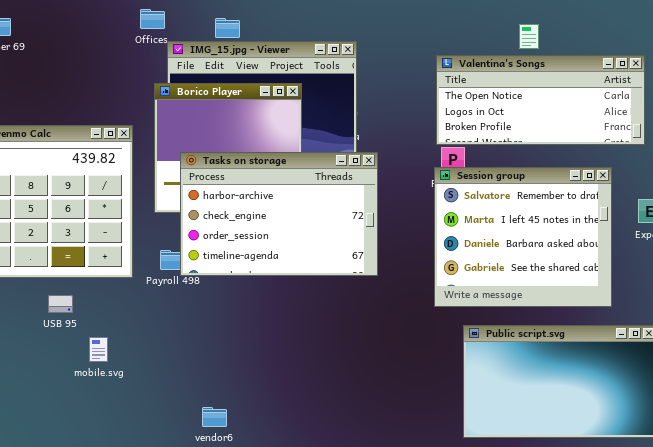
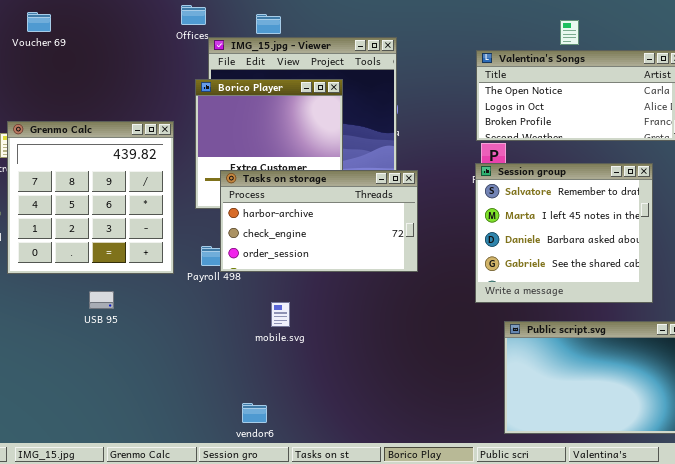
Tasks on storage: [180,152,378,276] -> [220,170,418,272], resized
mobile.svg: [89,337,108,362] -> [271,302,290,327], moved

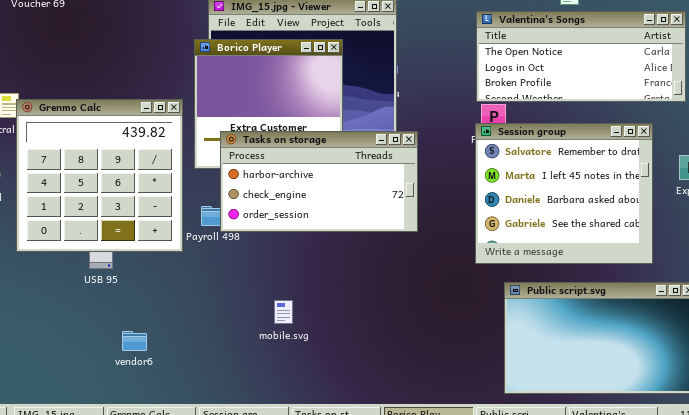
Grenmo Calc: [7,121,174,274] -> [16,99,183,252], moved
mobile.svg: [271,302,290,327] -> [274,300,293,324], moved
vendor6: [242,403,267,423] -> [122,331,147,351], moved

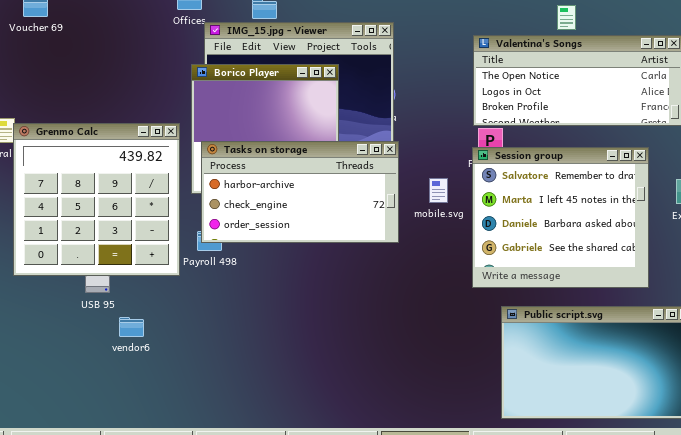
Tasks on storage: [220,131,418,232] -> [201,141,399,243], moved
mobile.svg: [274,300,293,324] -> [429,178,448,203], moved
vendor6: [122,331,147,351] -> [119,317,144,337], moved

